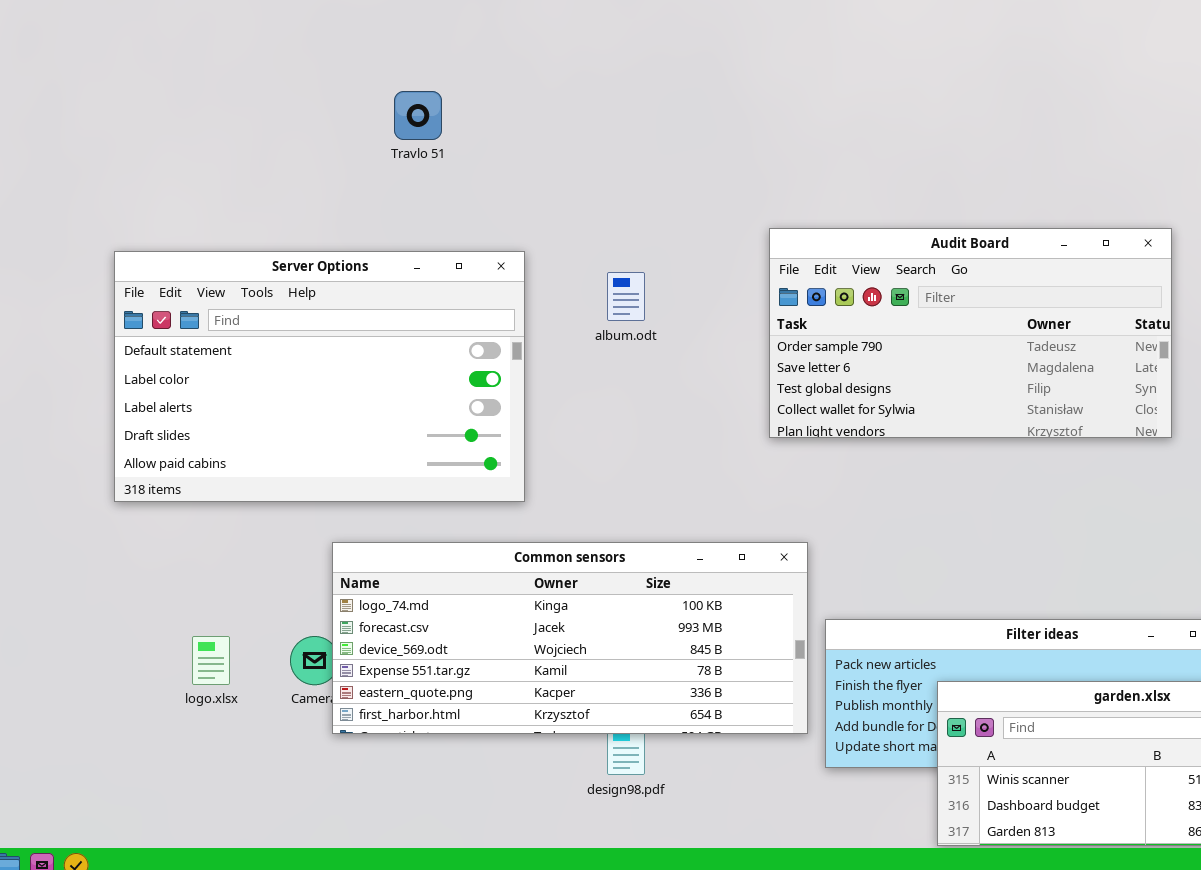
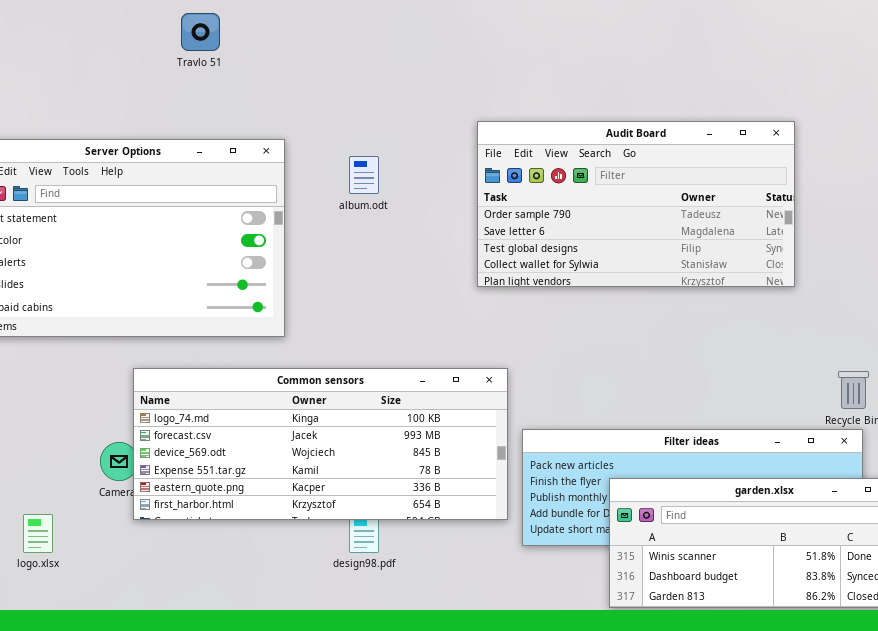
logo.xlsx: [192,636,230,685] -> [23,514,53,553], moved

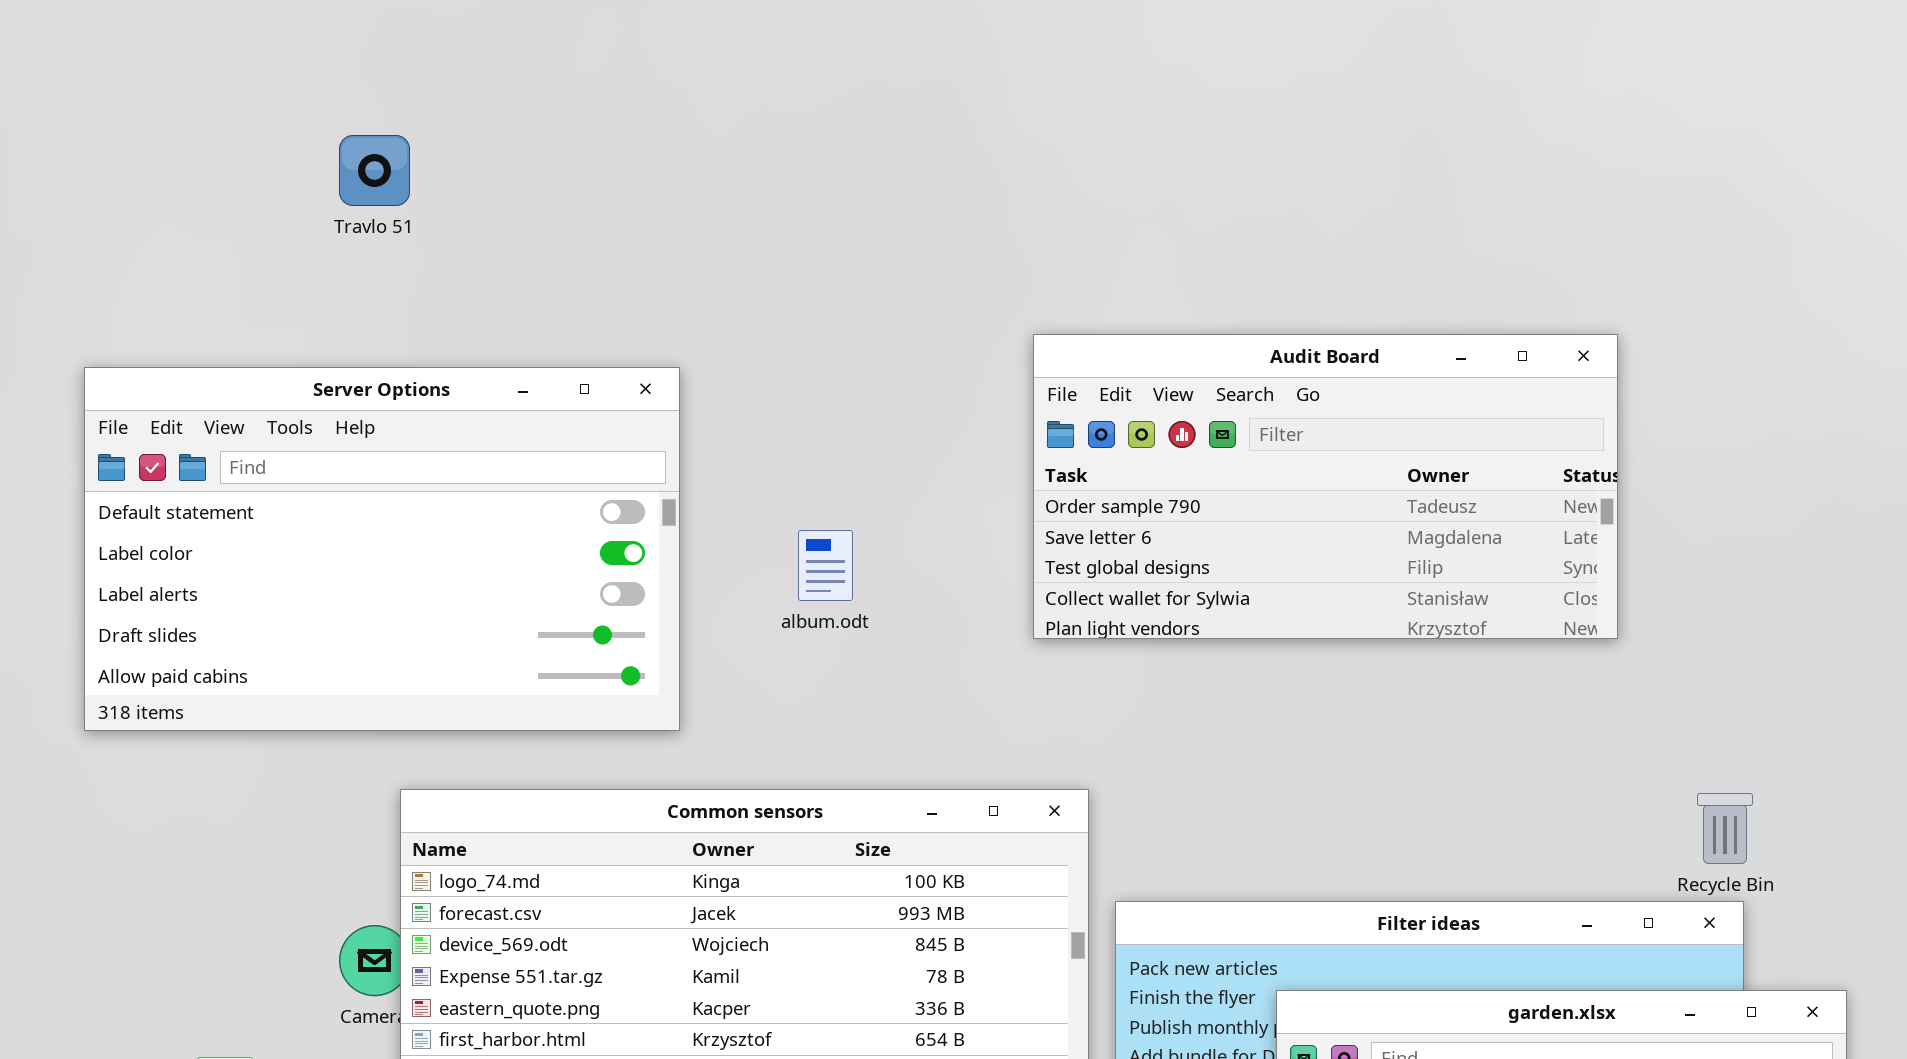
Travlo 51: [181,13,220,51] -> [339,135,410,206], moved
album.odt: [349,156,379,194] -> [798,530,853,601], moved

